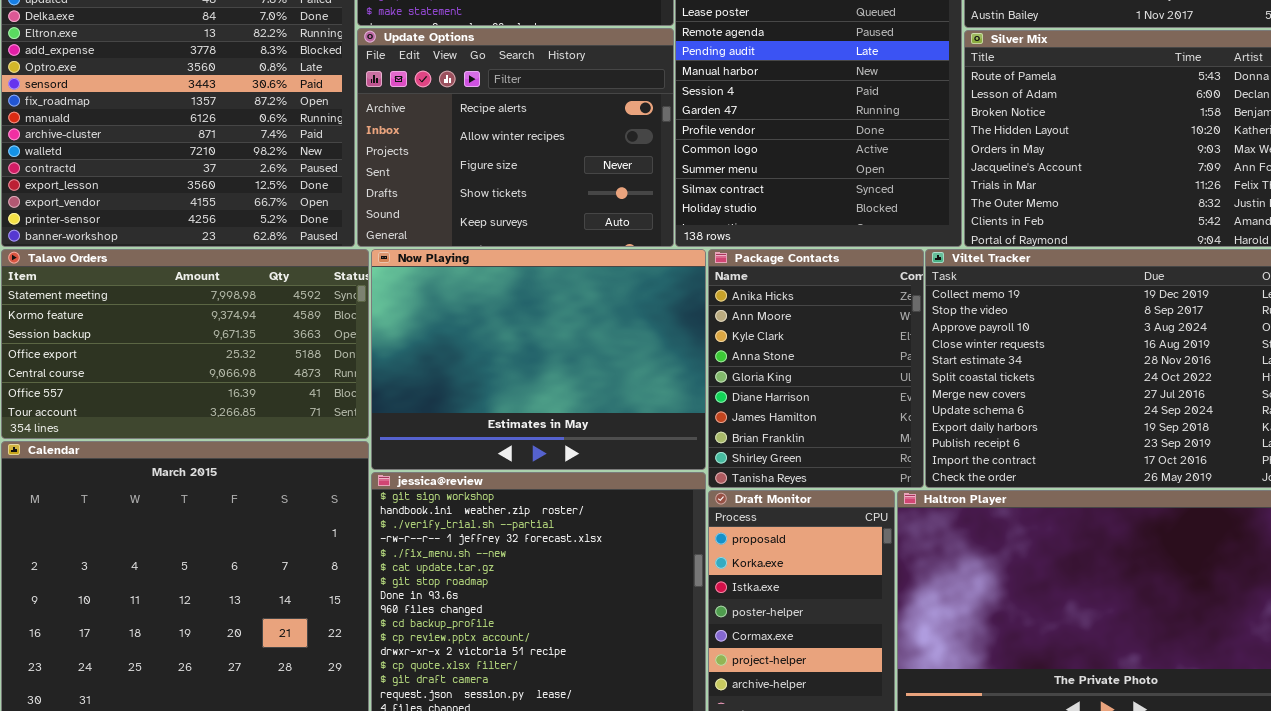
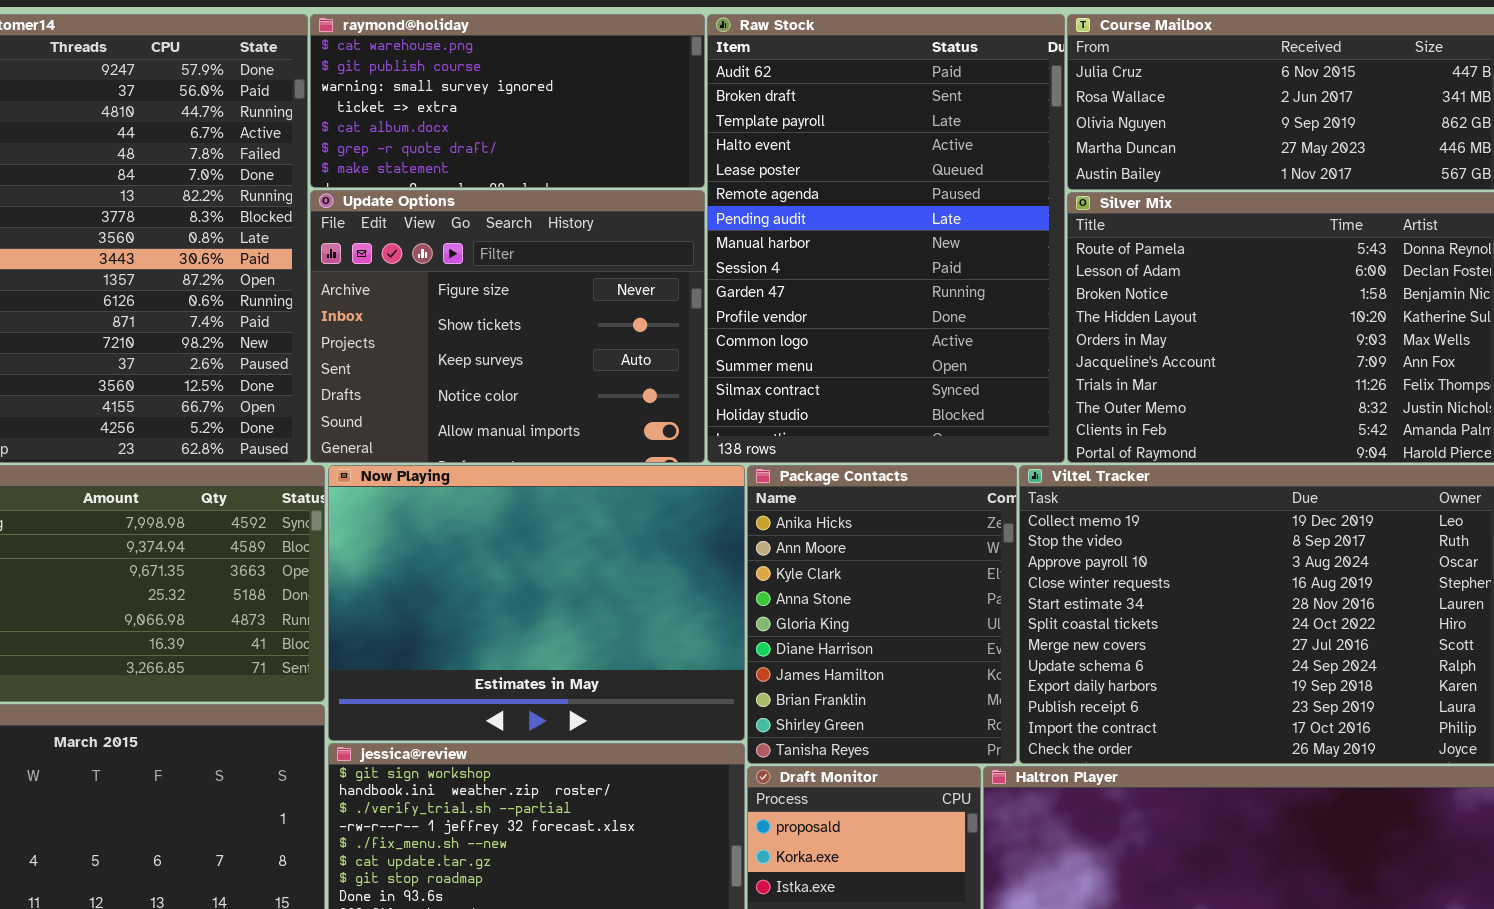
Update Options: [357,28,674,247] -> [310,190,705,463], scrolled down 2 rows

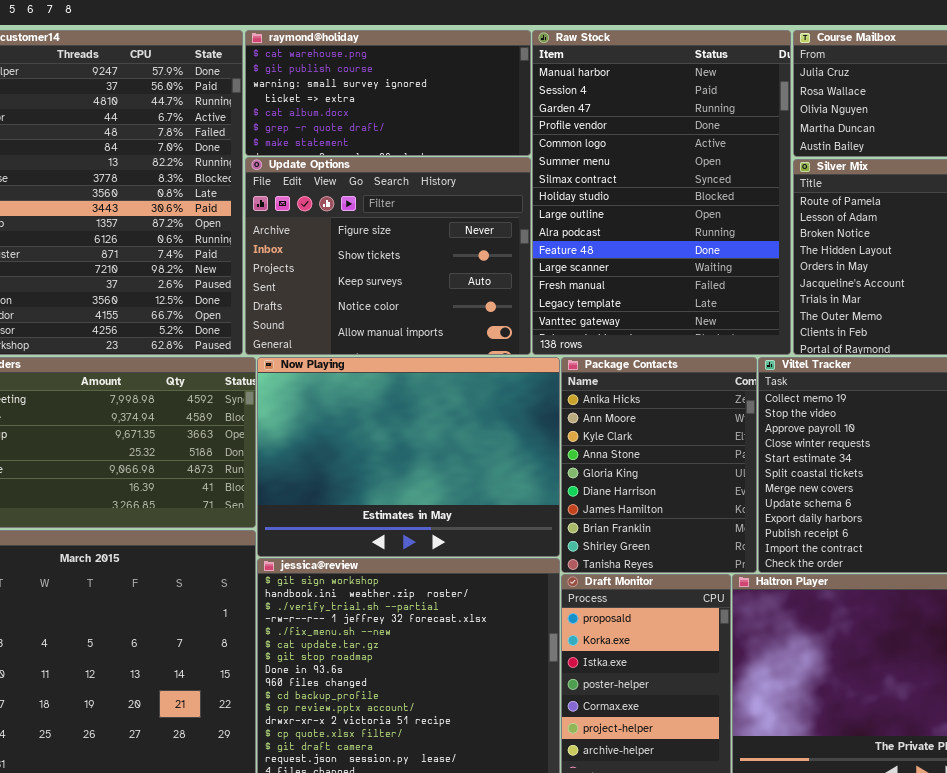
Raw Stock: [707,14,1065,463] -> [532,30,791,355], scrolled down 7 rows

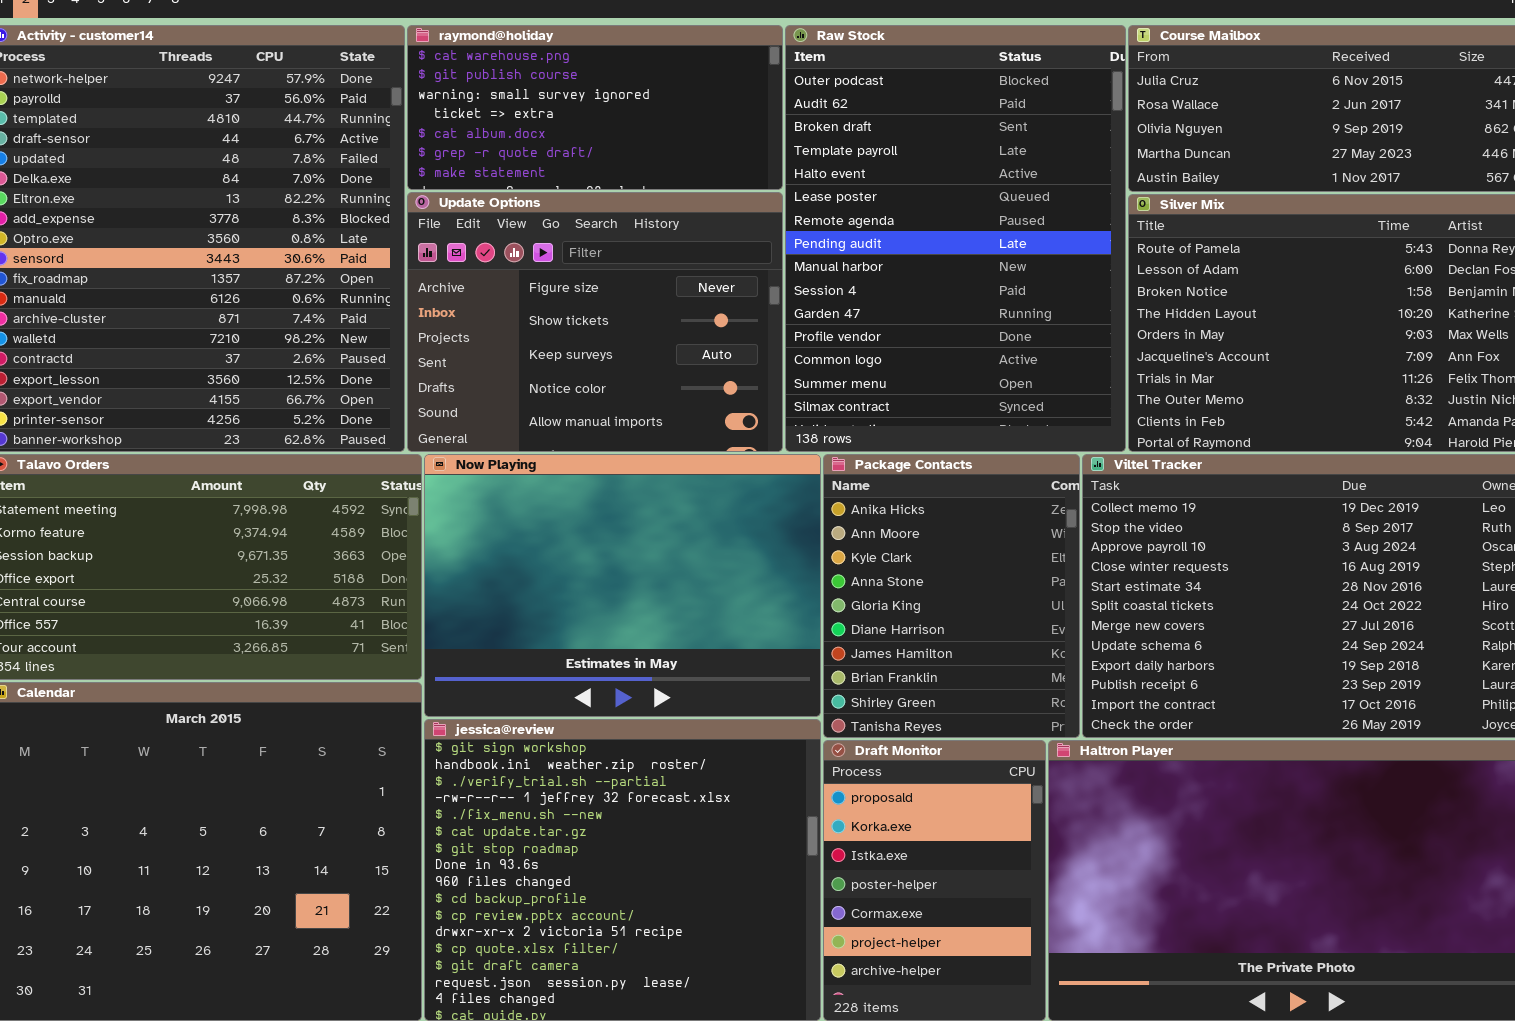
Raw Stock: [532,30,791,355] -> [785,25,1126,452], scrolled up 8 rows

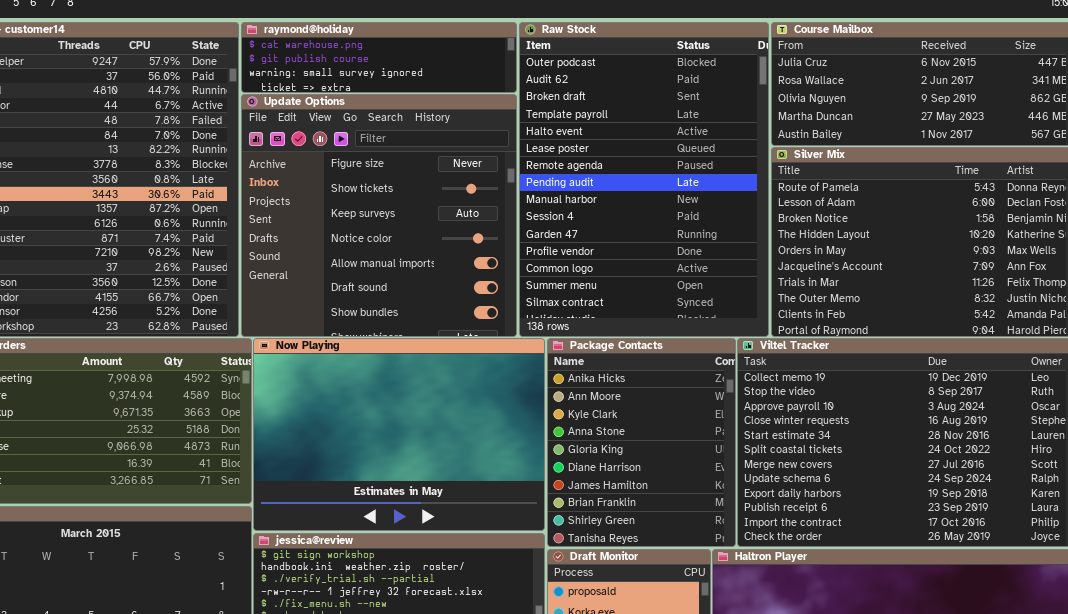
raymond@holiday: [407,25,783,190] -> [241,22,517,93], resized
Update Options: [407,192,783,452] -> [241,94,517,337], resized

